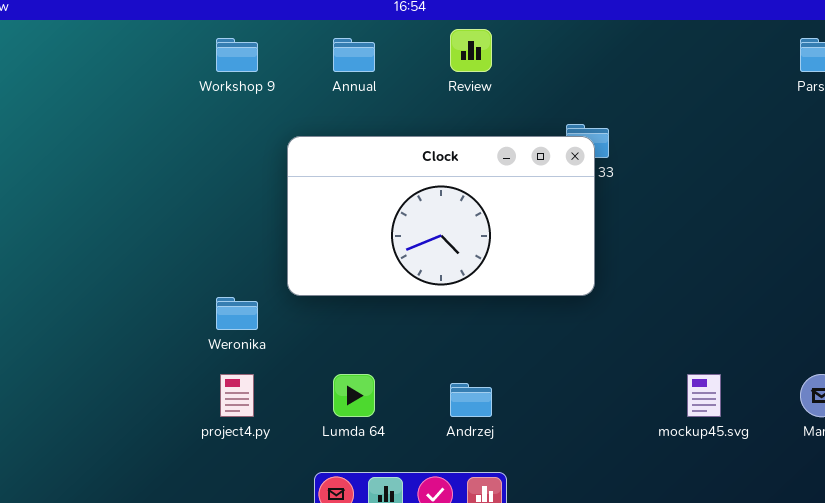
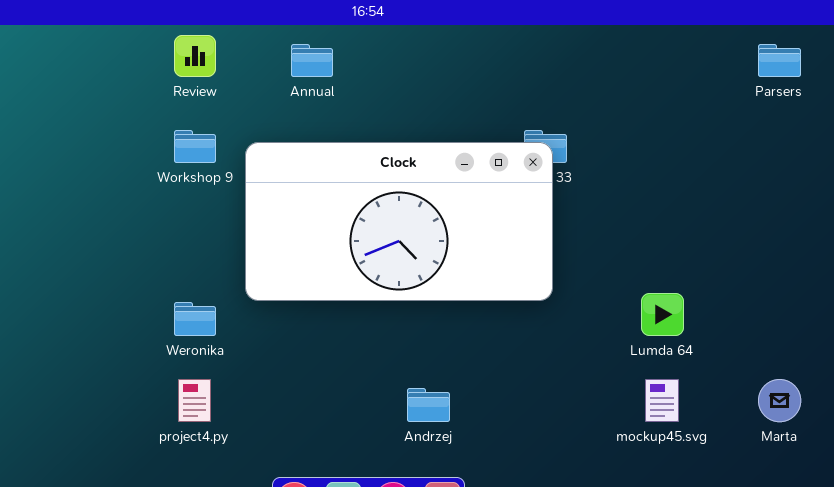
Review: [450,29,492,72] -> [174,35,216,77], moved
Workshop 9: [216,38,258,72] -> [174,130,216,163], moved
Lumda 64: [333,374,375,417] -> [641,293,684,336], moved

